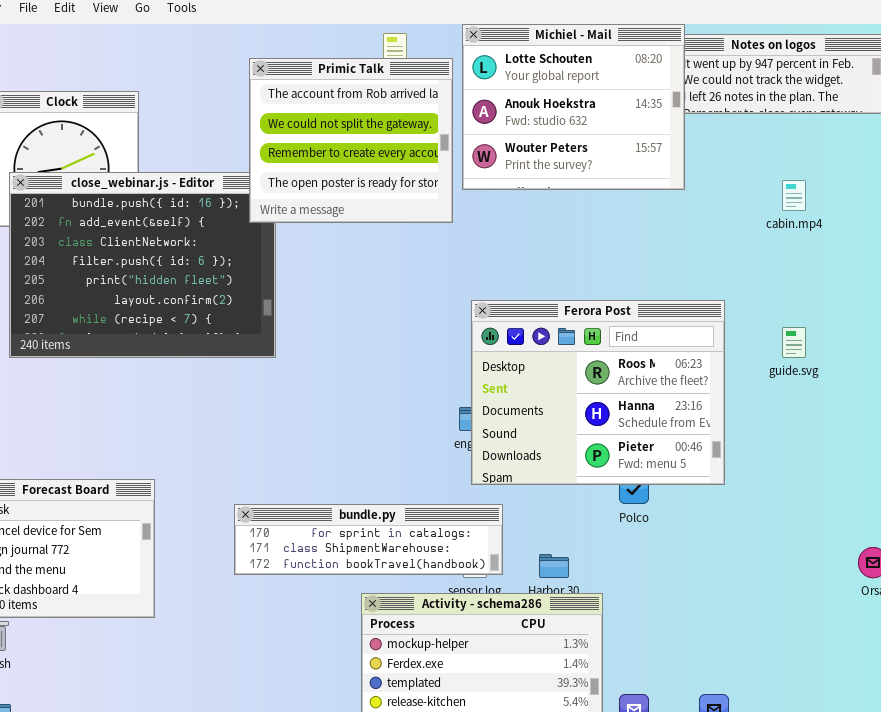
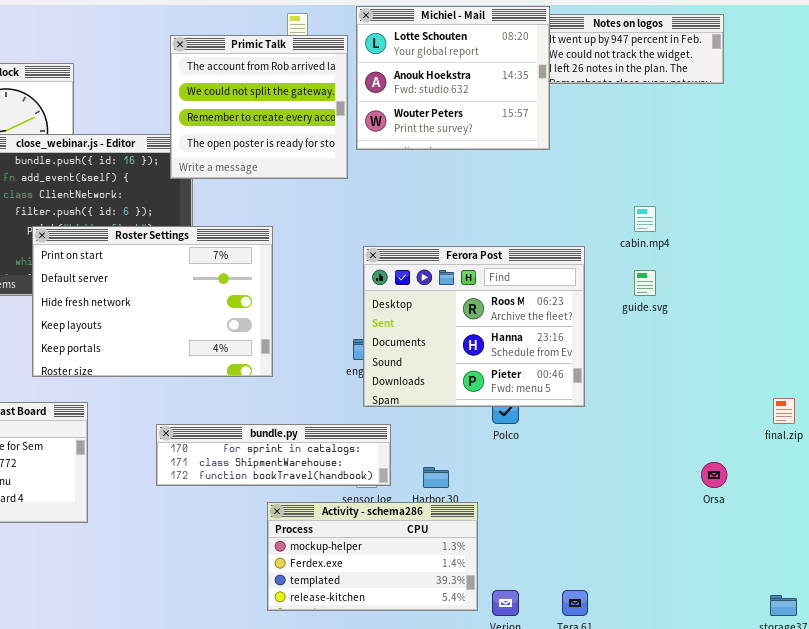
cabin.mp4: [782,180,806,211] -> [634,206,656,232], moved
Roster Settings: none -> [32,226,273,377], opened

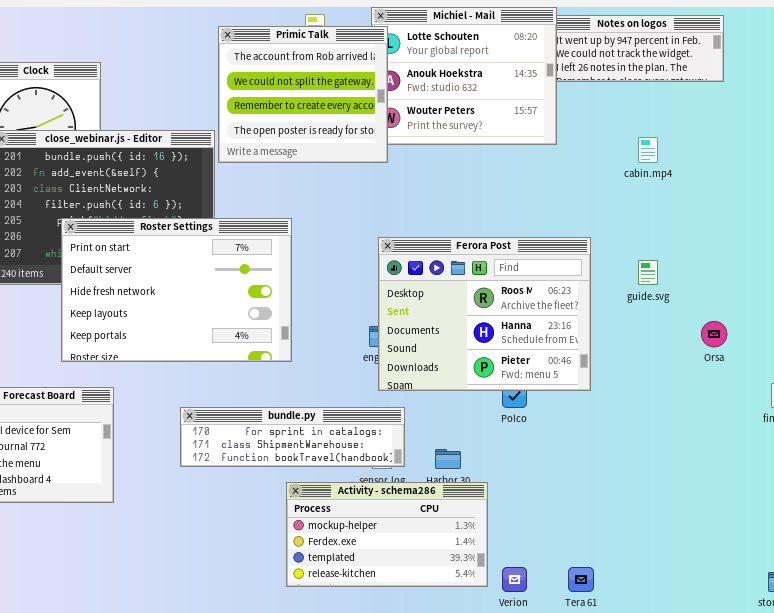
Primic Talk: [170,35,348,179] -> [218,26,388,163], moved
cabin.mp4: [634,206,656,232] -> [638,137,658,163], moved
Orsa: [701,462,727,488] -> [701,321,727,347], moved

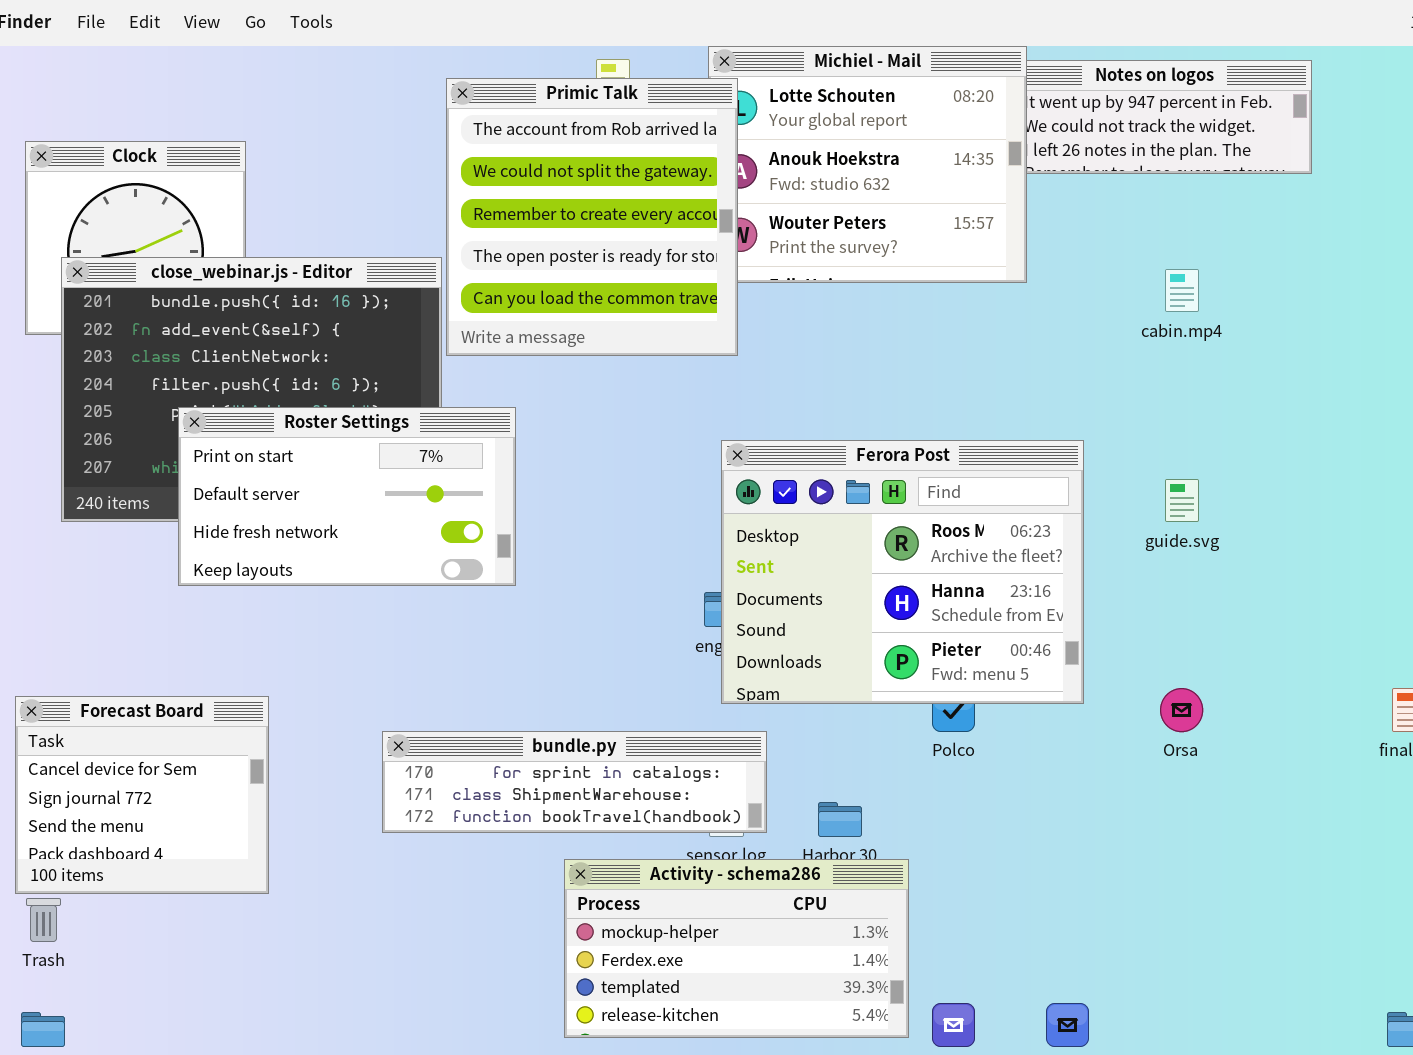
Primic Talk: [218,26,388,163] -> [446,78,738,356], resized
Roster Settings: [61,218,292,362] -> [178,407,516,586], resized
Orsa: [701,321,727,347] -> [1160,688,1203,732], moved

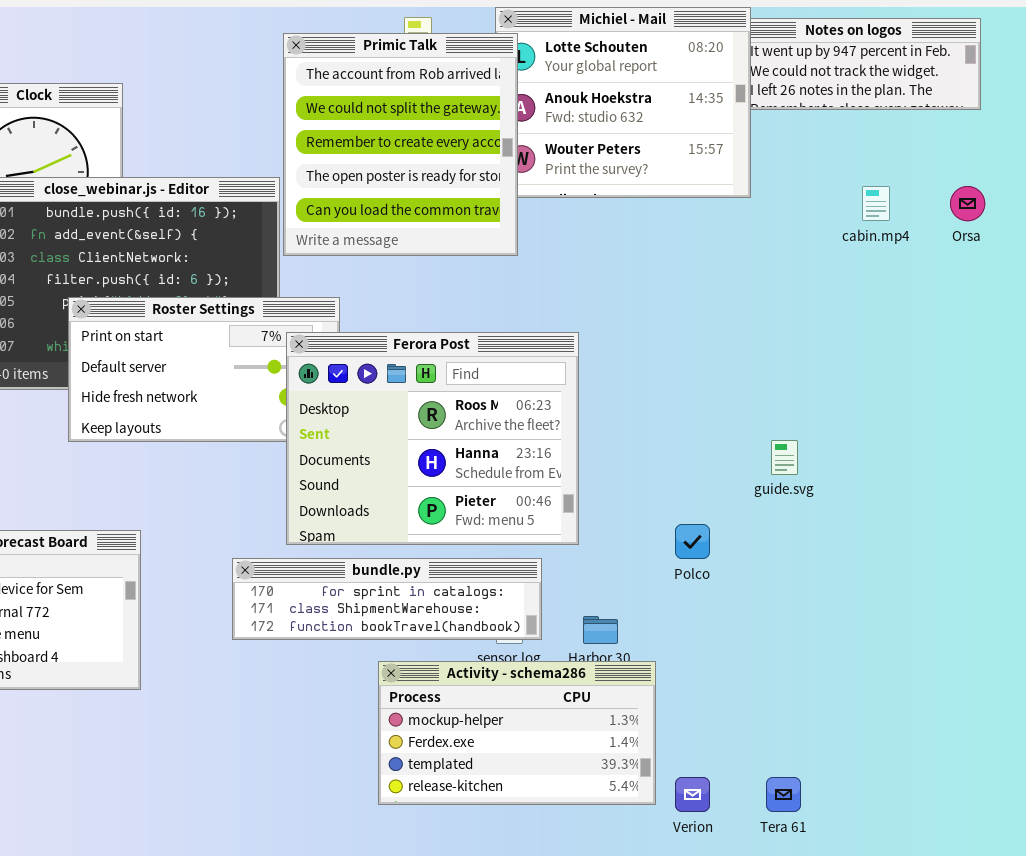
Ferora Post: [721,440,1084,704] -> [286,332,579,545], moved
guide.svg: [1165,479,1199,522] -> [771,440,798,475], moved
Orsa: [1160,688,1203,732] -> [950,186,985,221], moved

